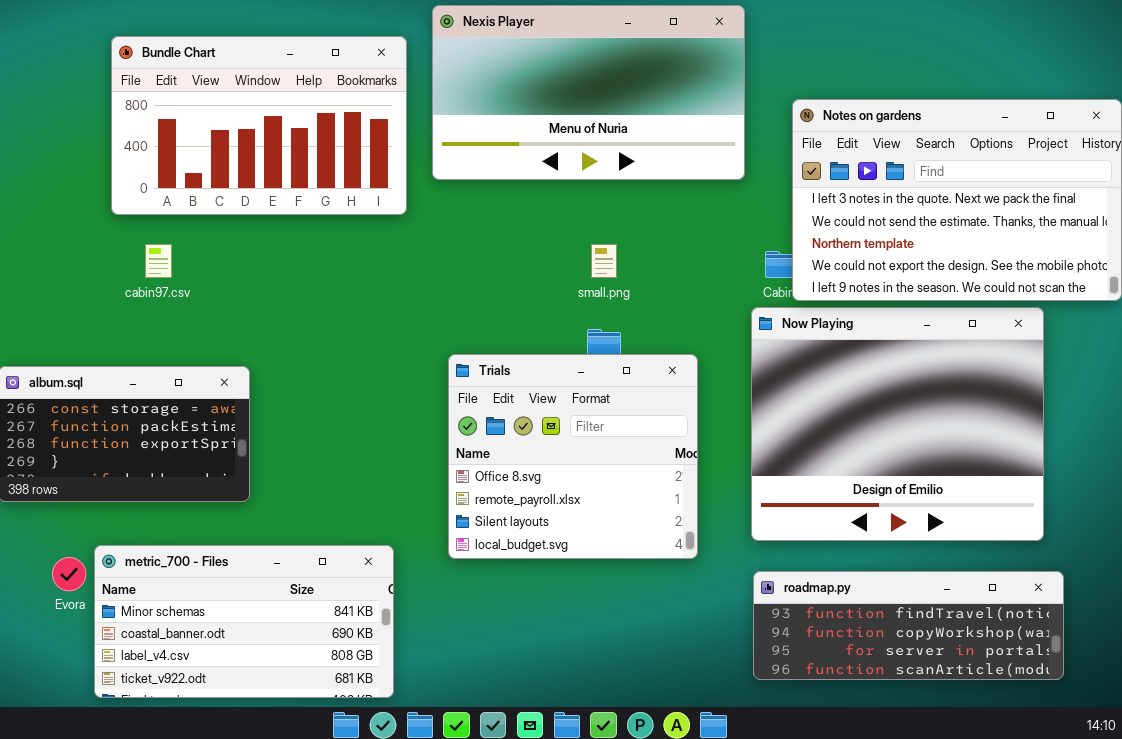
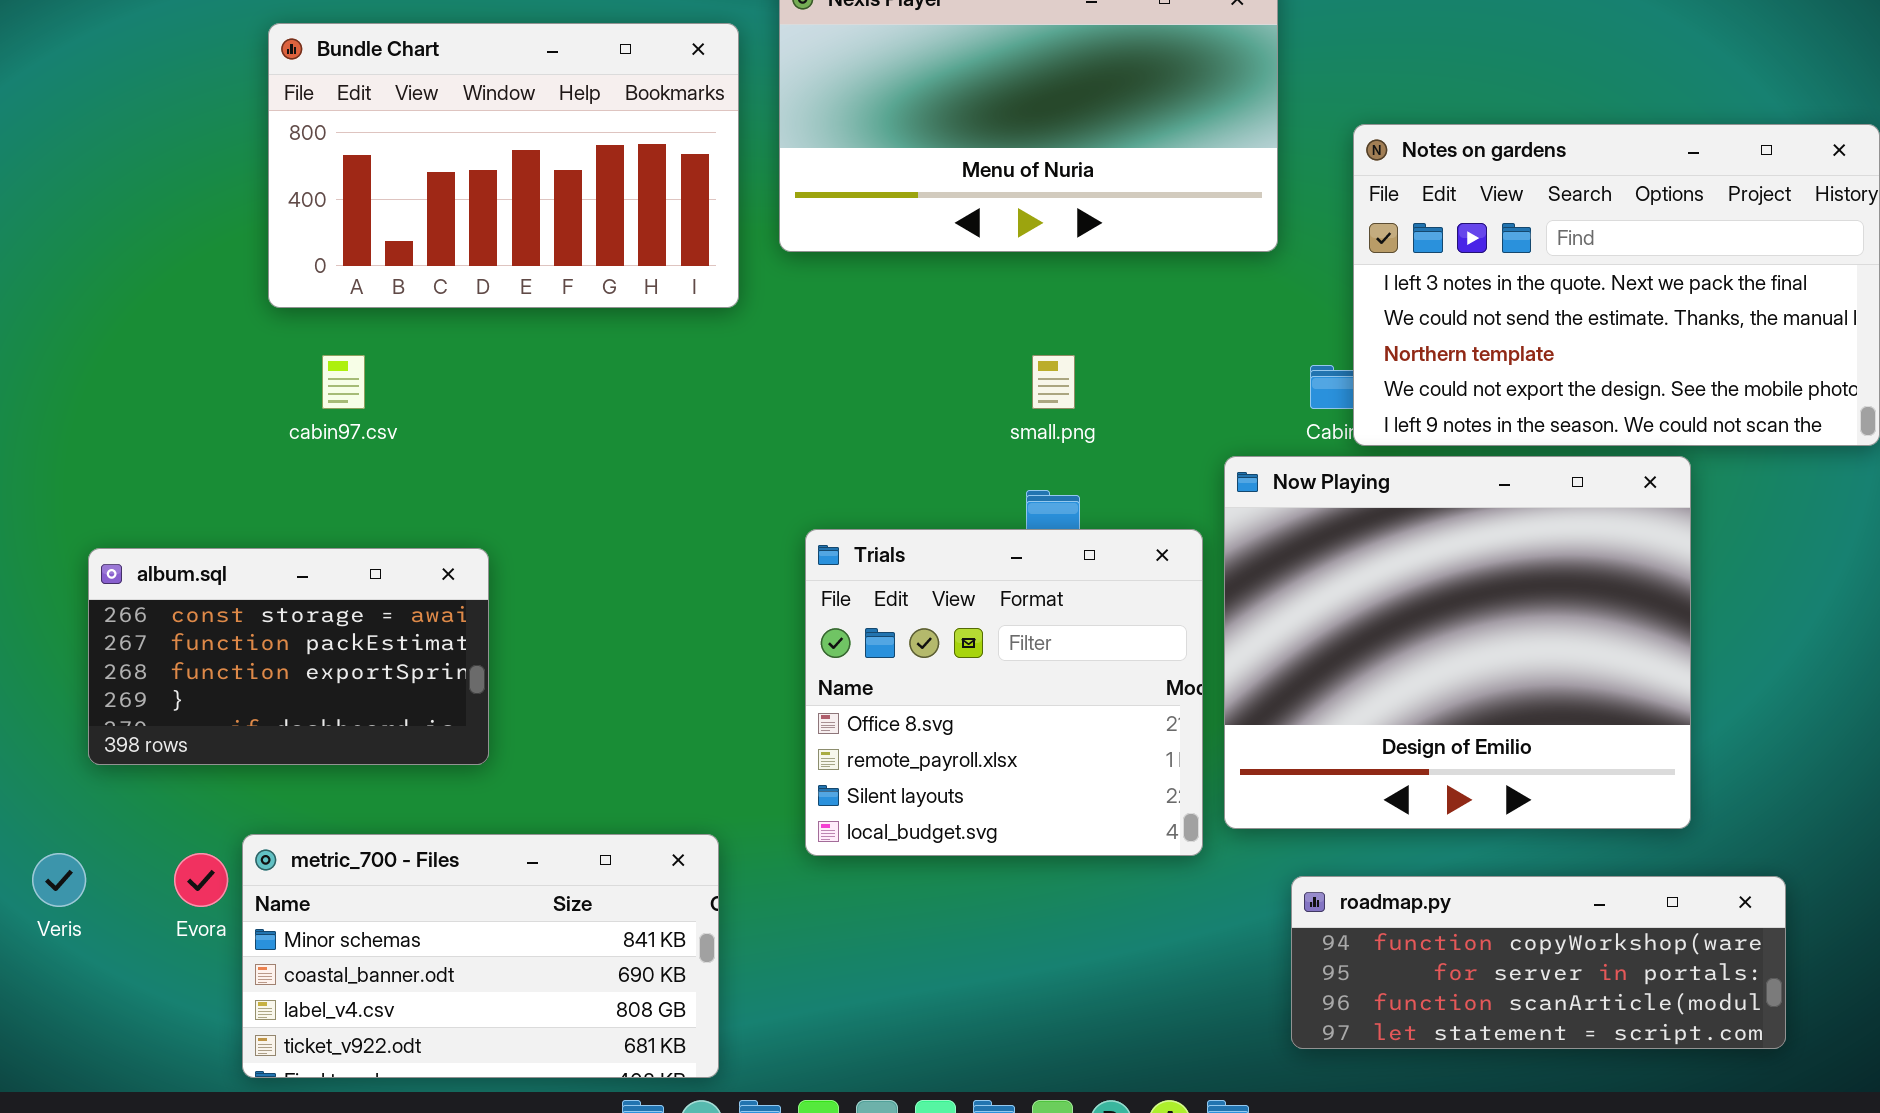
Now Playing: [751,307,1044,541] -> [1224,456,1691,829], moved
roadmap.py: [753,571,1064,680] -> [1291,876,1786,1049], scrolled down 1 row

